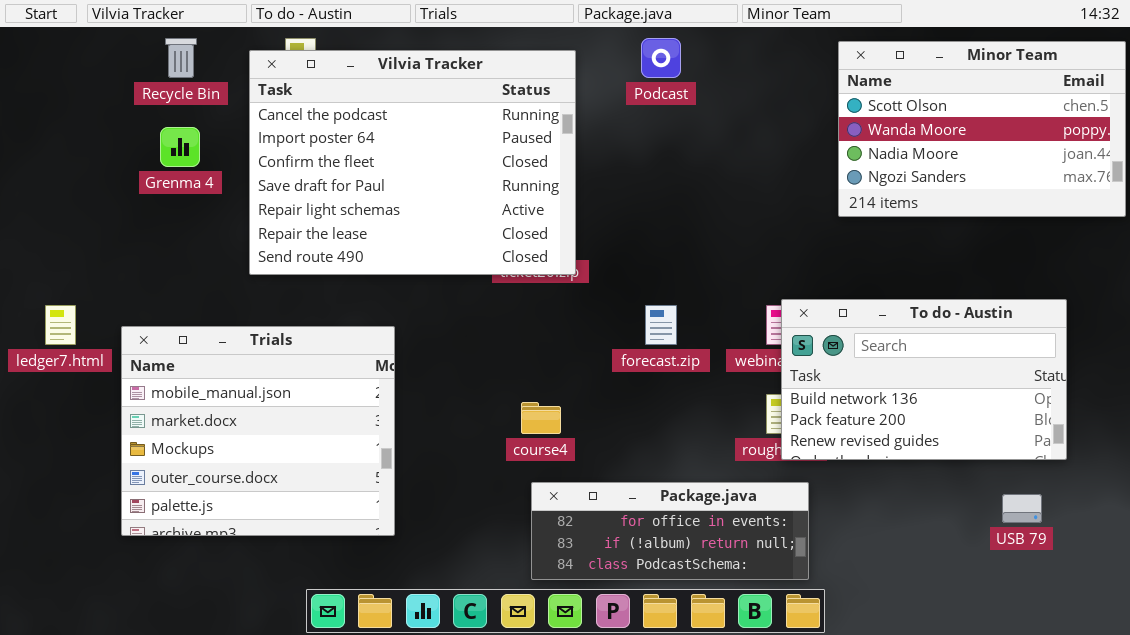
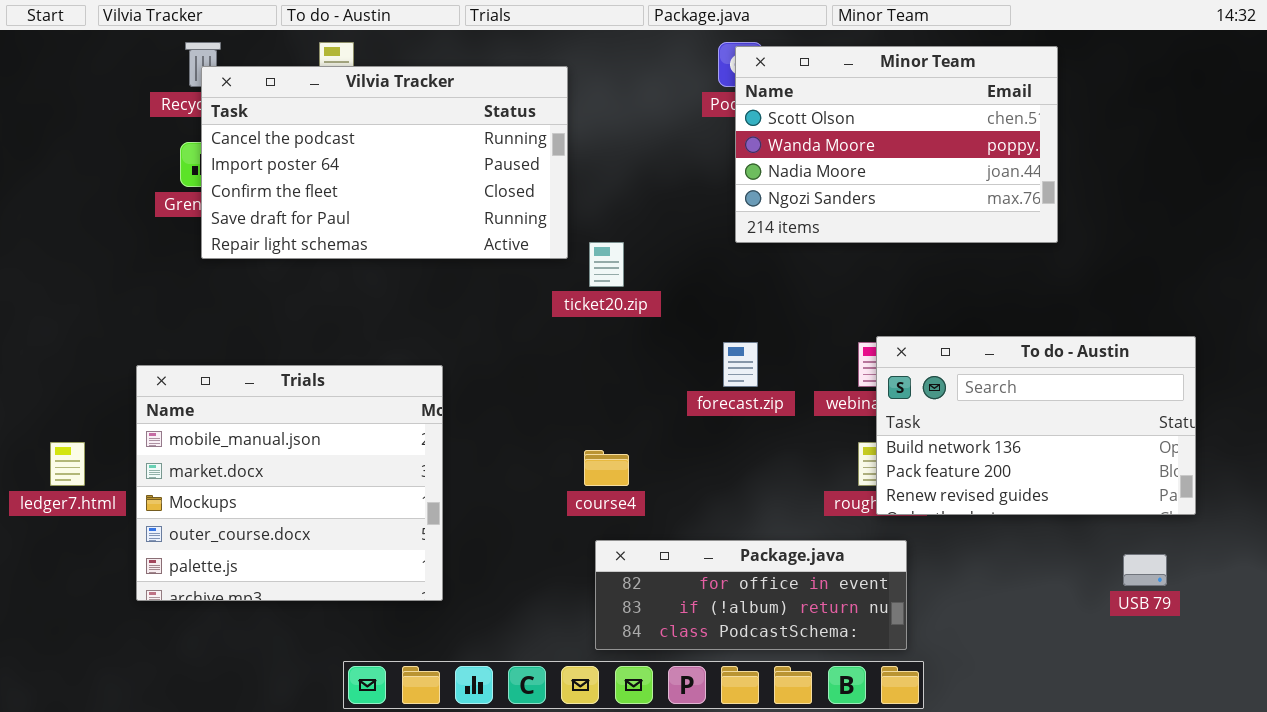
Minor Team: [838,41,1126,217] -> [735,46,1058,243], moved
Vilvia Tracker: [249,50,576,275] -> [201,66,568,259], moved, resized
ledger7.html: [45,305,76,345] -> [50,442,85,486], moved

